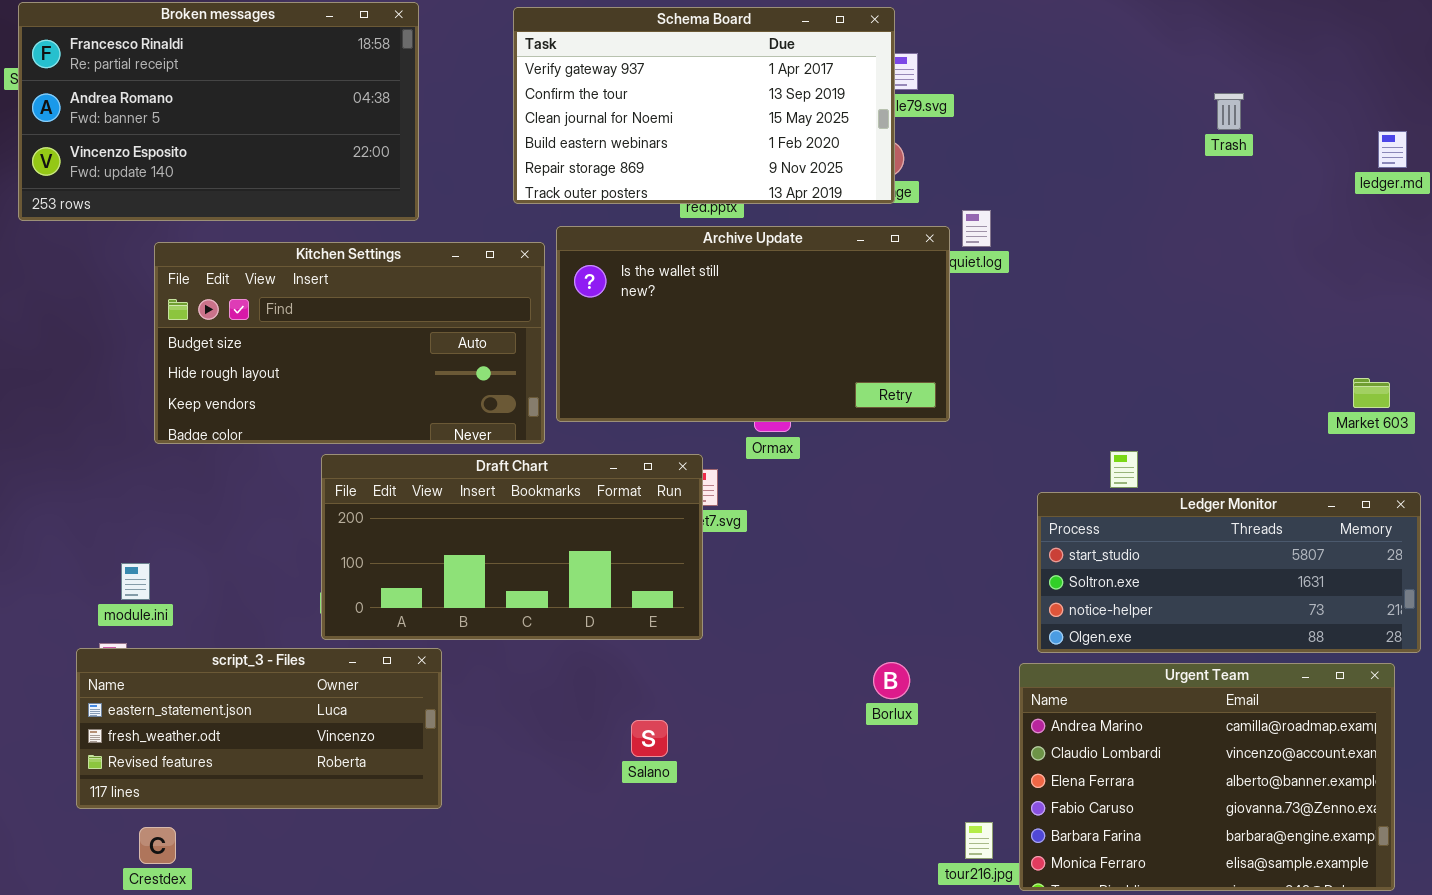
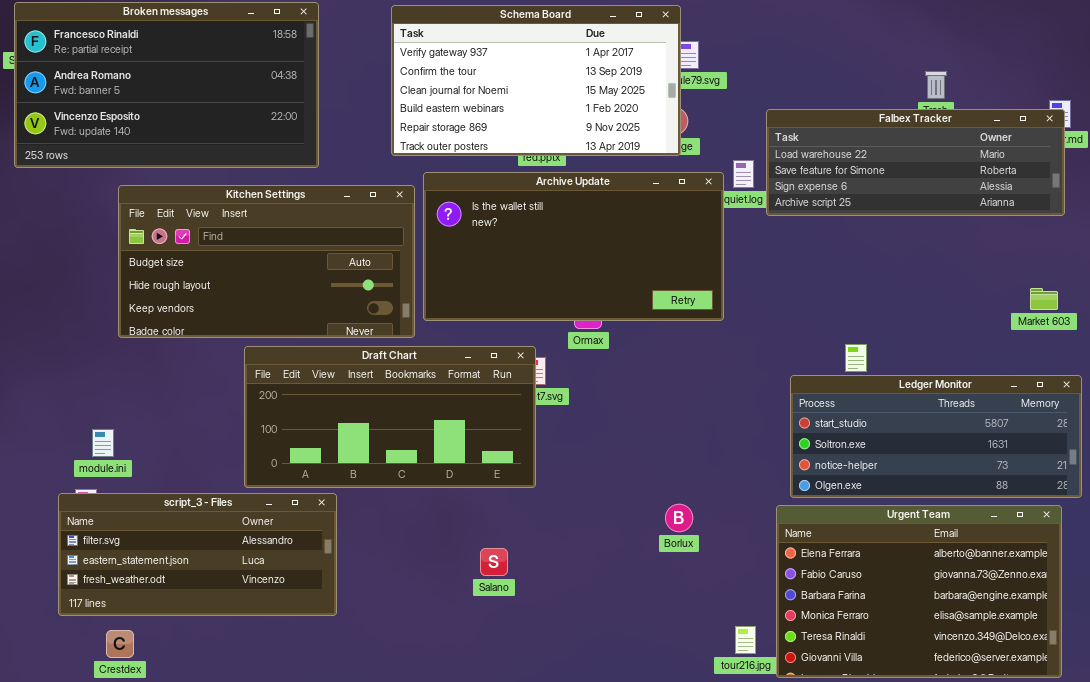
Falbex Tracker: none -> [766,109,1065,216], opened
script_3 - Files: [76,648,442,809] -> [58,493,337,616], scrolled up 1 row
Urgent Team: [1019,663,1395,891] -> [776,505,1062,678], scrolled down 2 rows

